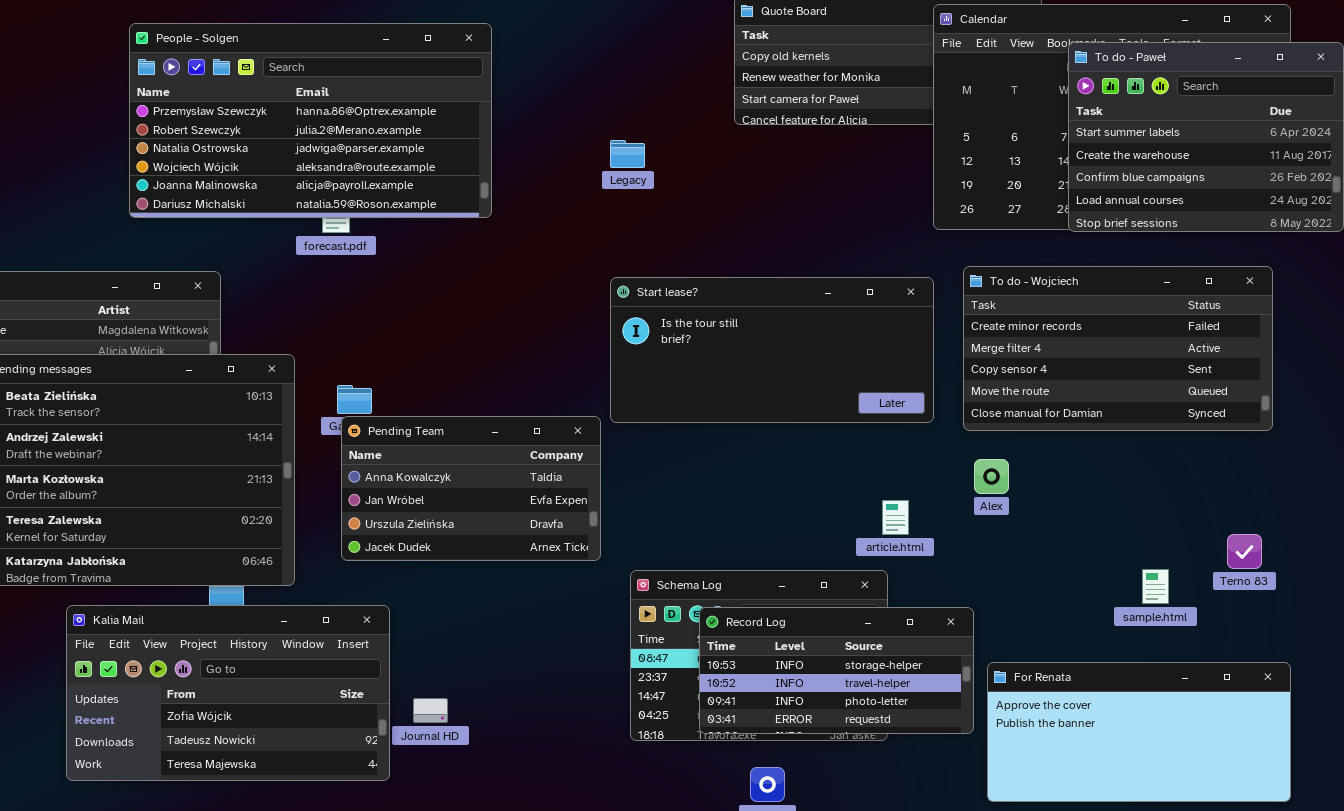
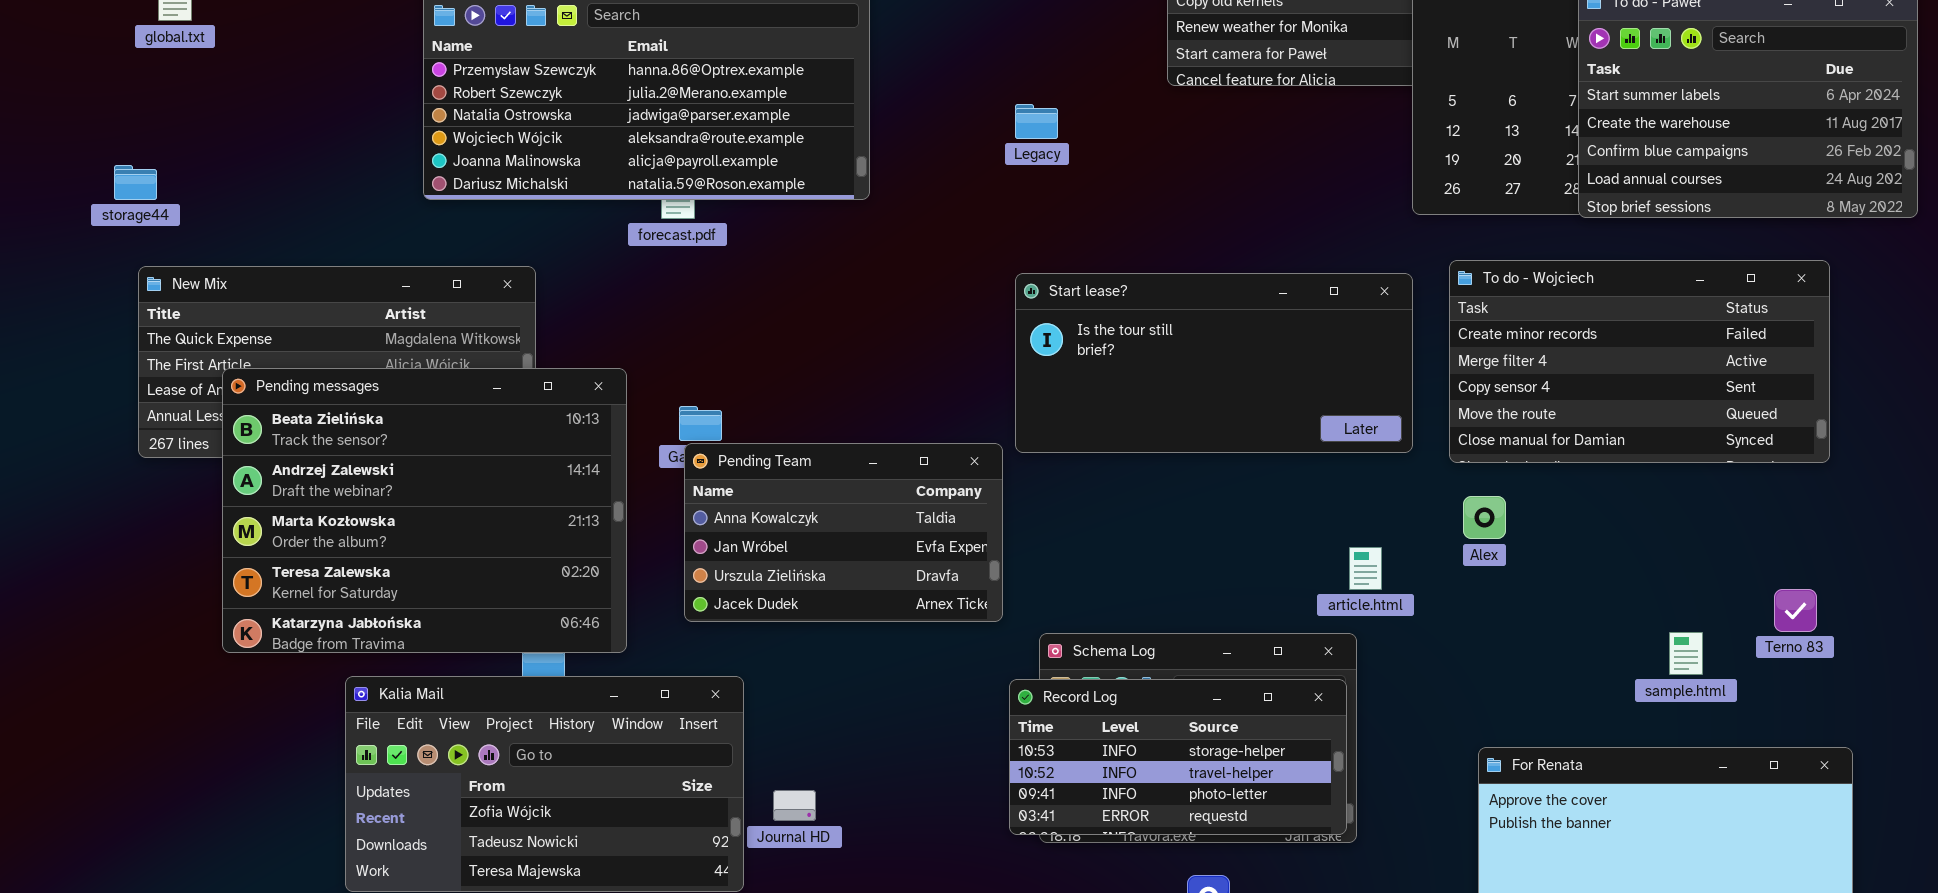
Record Log: [699,607,974,734] -> [1009,679,1347,835], moved

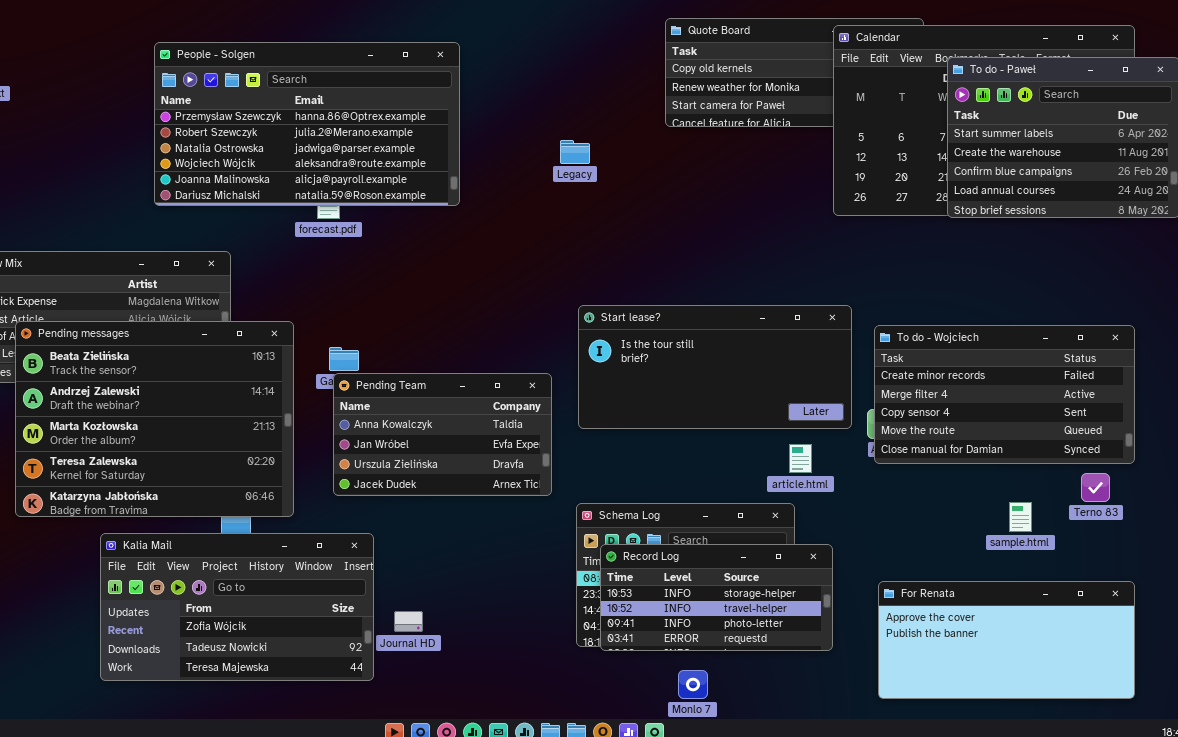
To do - Wojciech: [1449,260,1830,463] -> [874,325,1135,464], moved
Start lease?: [1015,273,1413,453] -> [578,305,852,429], moved
Record Log: [1009,679,1347,835] -> [600,544,833,651], moved

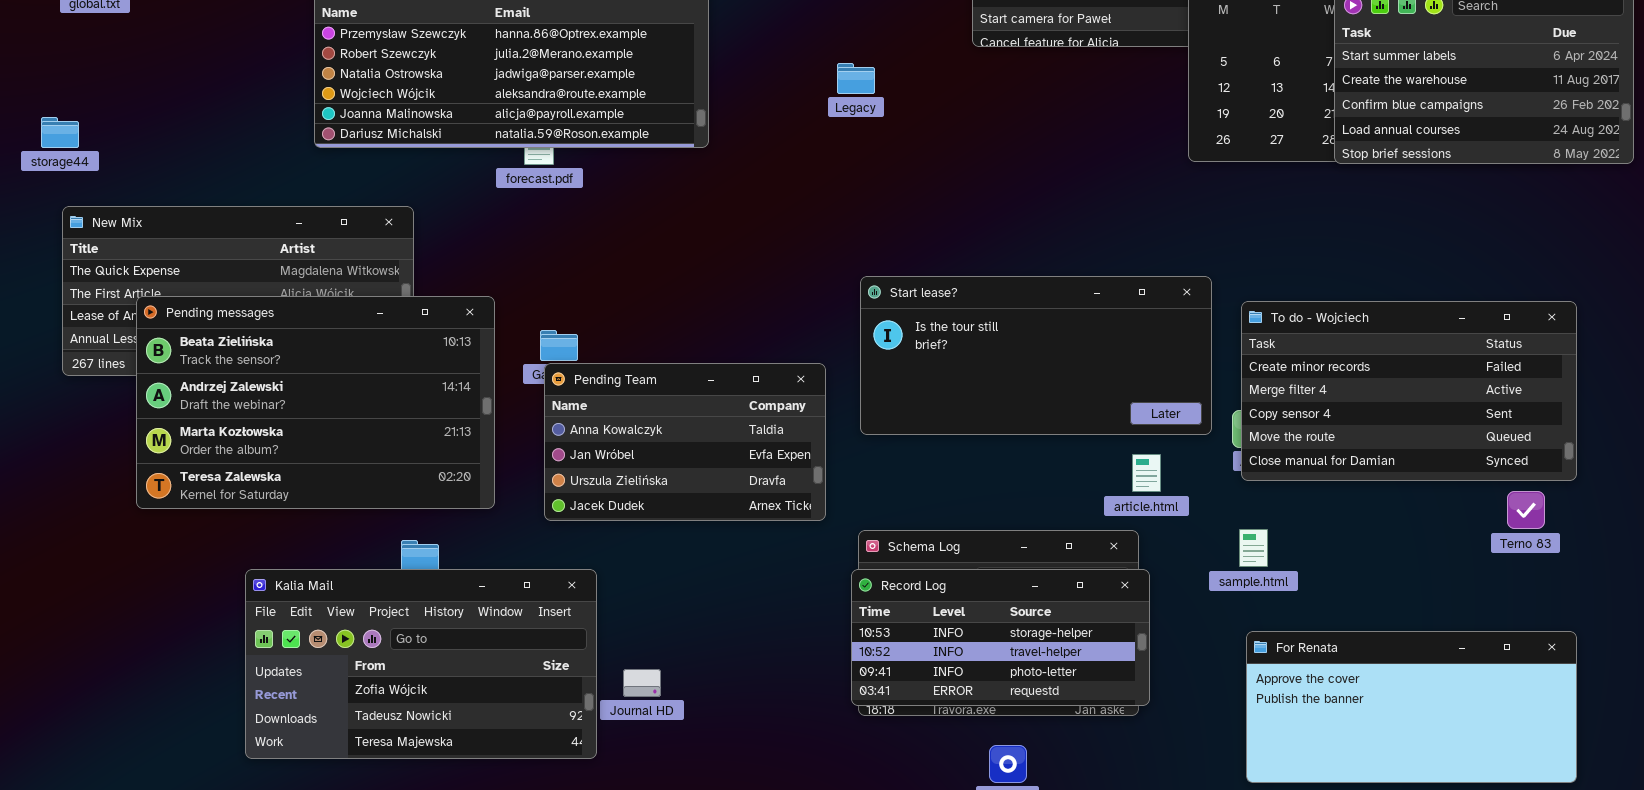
Pending messages: [15,321,294,517] -> [136,296,495,509], resized
sample.html: [1009,502,1032,532] -> [1239,529,1268,567], moved
Record Log: [600,544,833,651] -> [851,569,1150,706], moved

